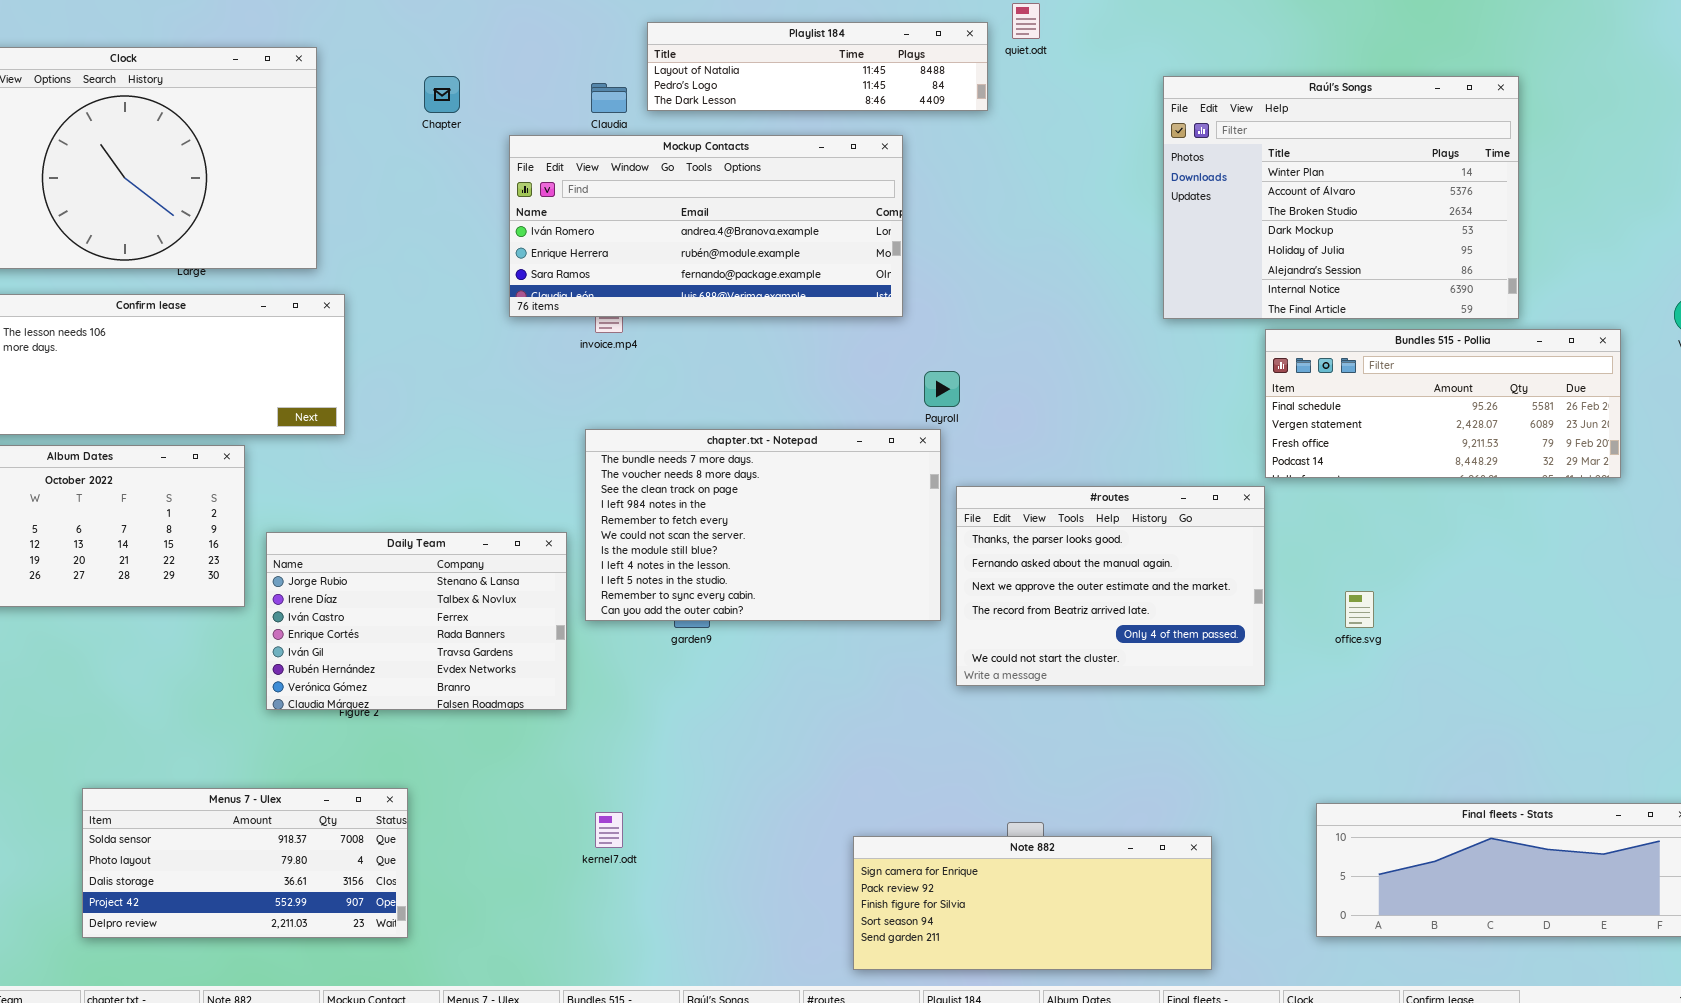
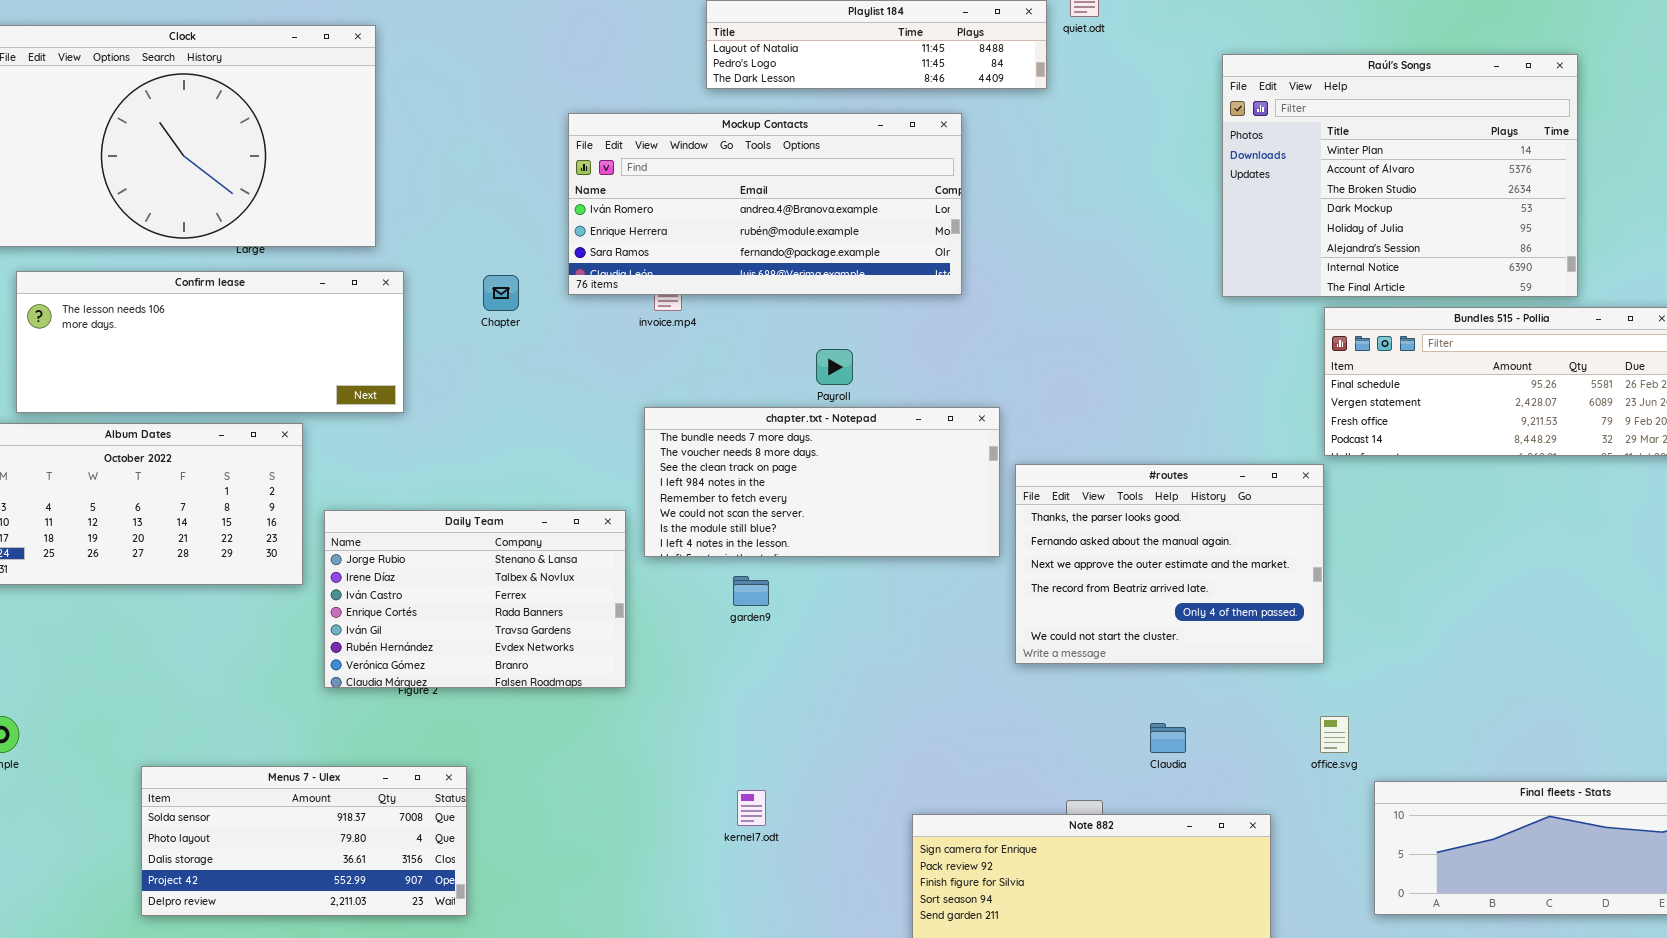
Chapter: [424,76,460,113] -> [483,275,519,311], moved
Claudia: [591,83,627,113] -> [1150,723,1186,753], moved
Payroll: [924,371,960,407] -> [816,349,853,385], moved
chapter.txt - Notepad: [585,429,941,621] -> [644,407,1000,557], resized
office.svg: [1345,591,1374,628] -> [1320,716,1349,753], moved
kernel7.odt: [595,812,623,848] -> [737,790,766,826], moved

